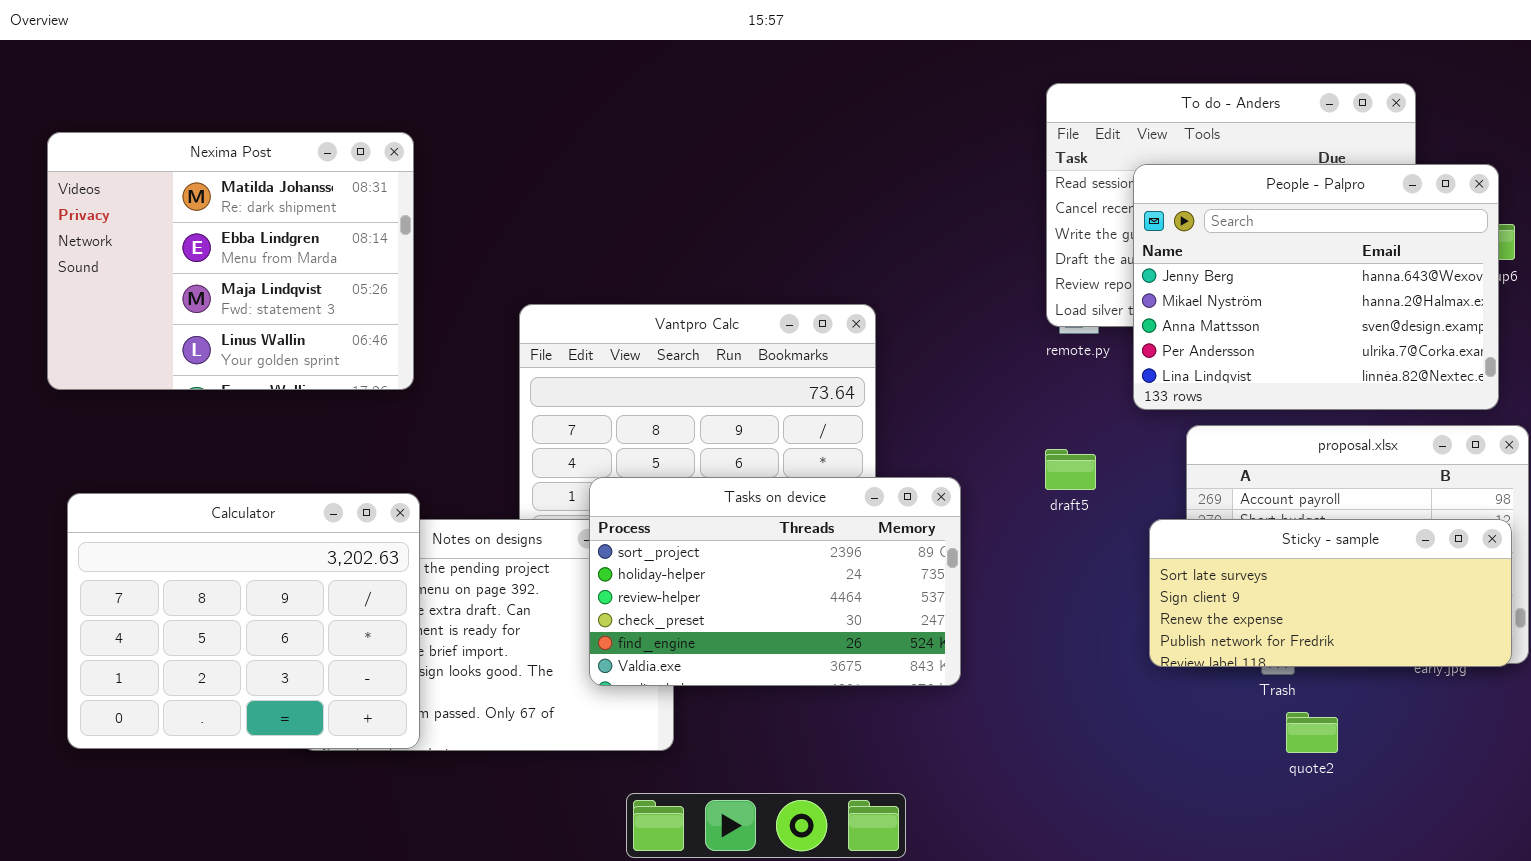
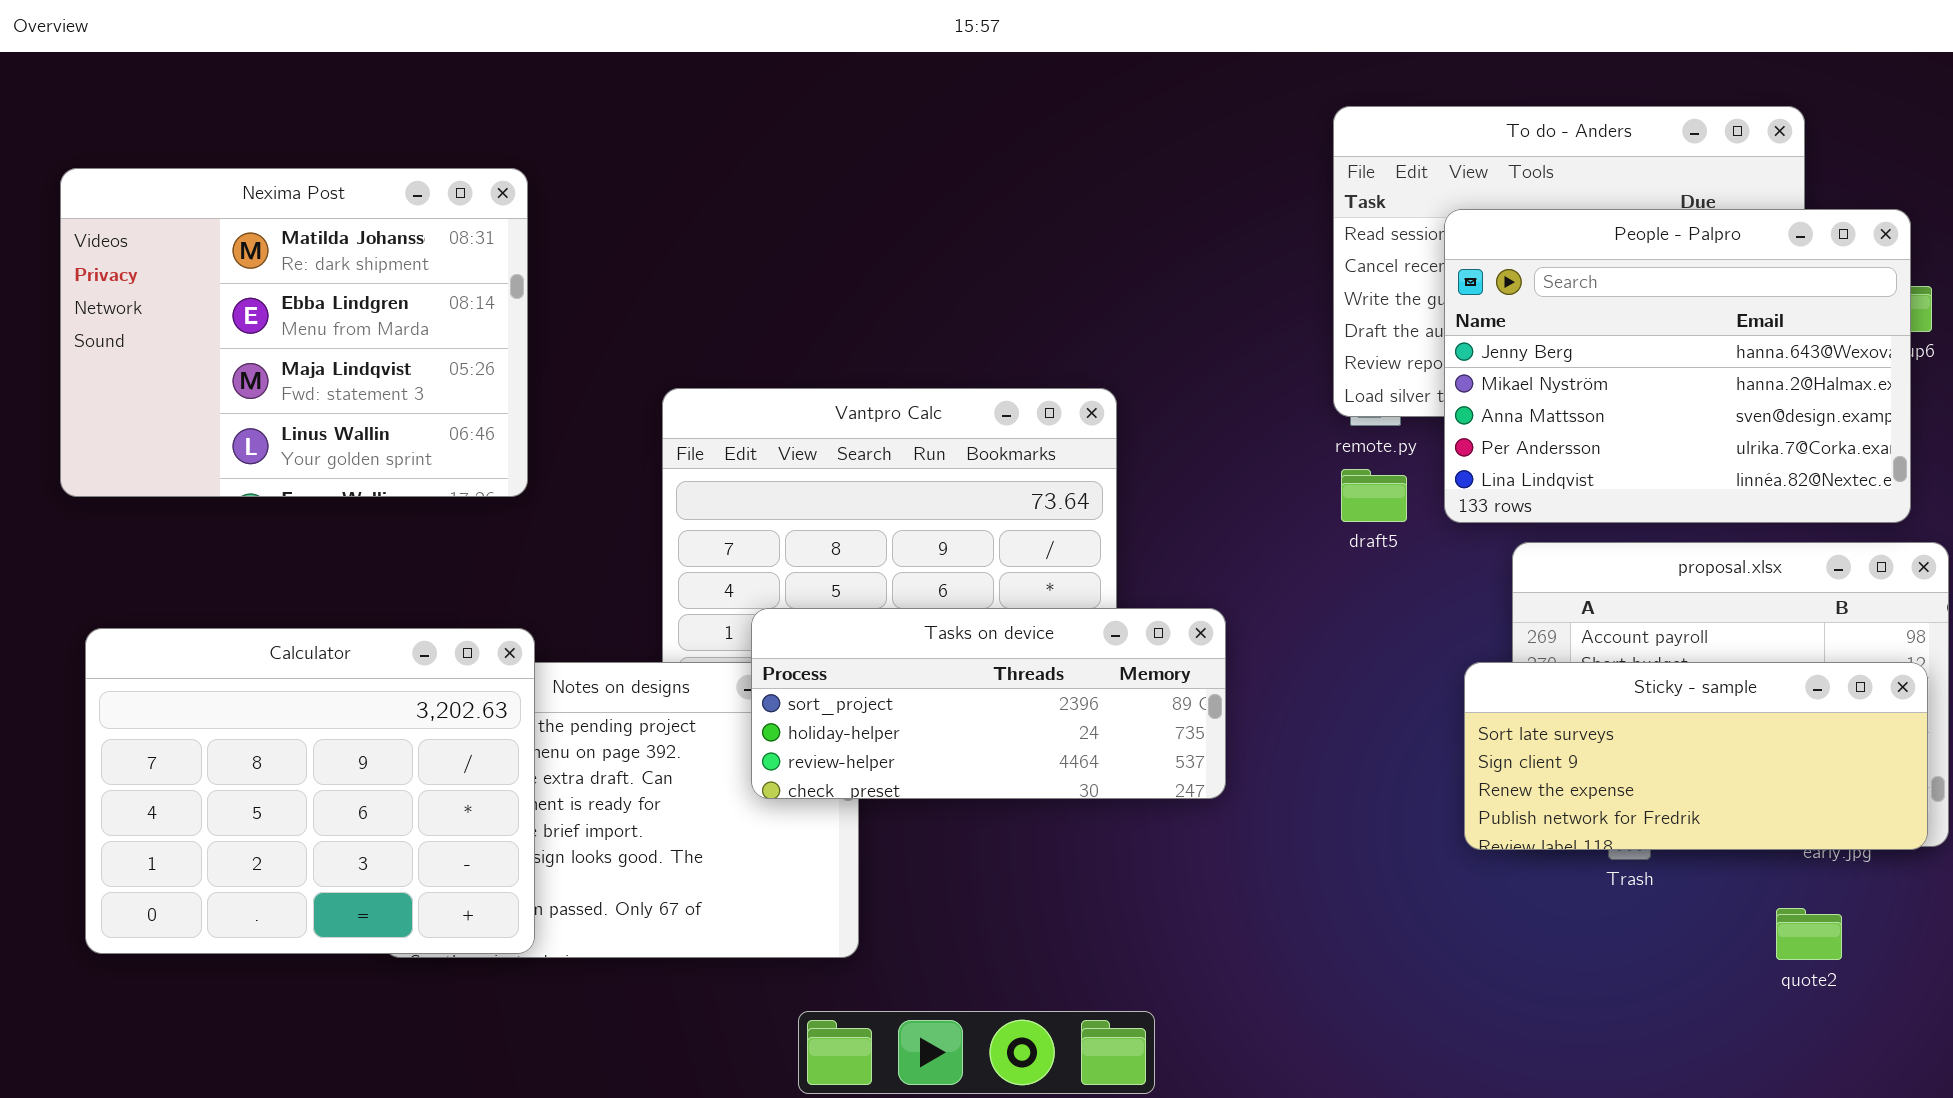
draft5: [1045,449,1096,490] -> [1341,469,1407,522], moved
Tasks on device: [589,477,961,686] -> [751,608,1226,799], resized
quote2: [1286,712,1338,753] -> [1776,908,1842,960], moved

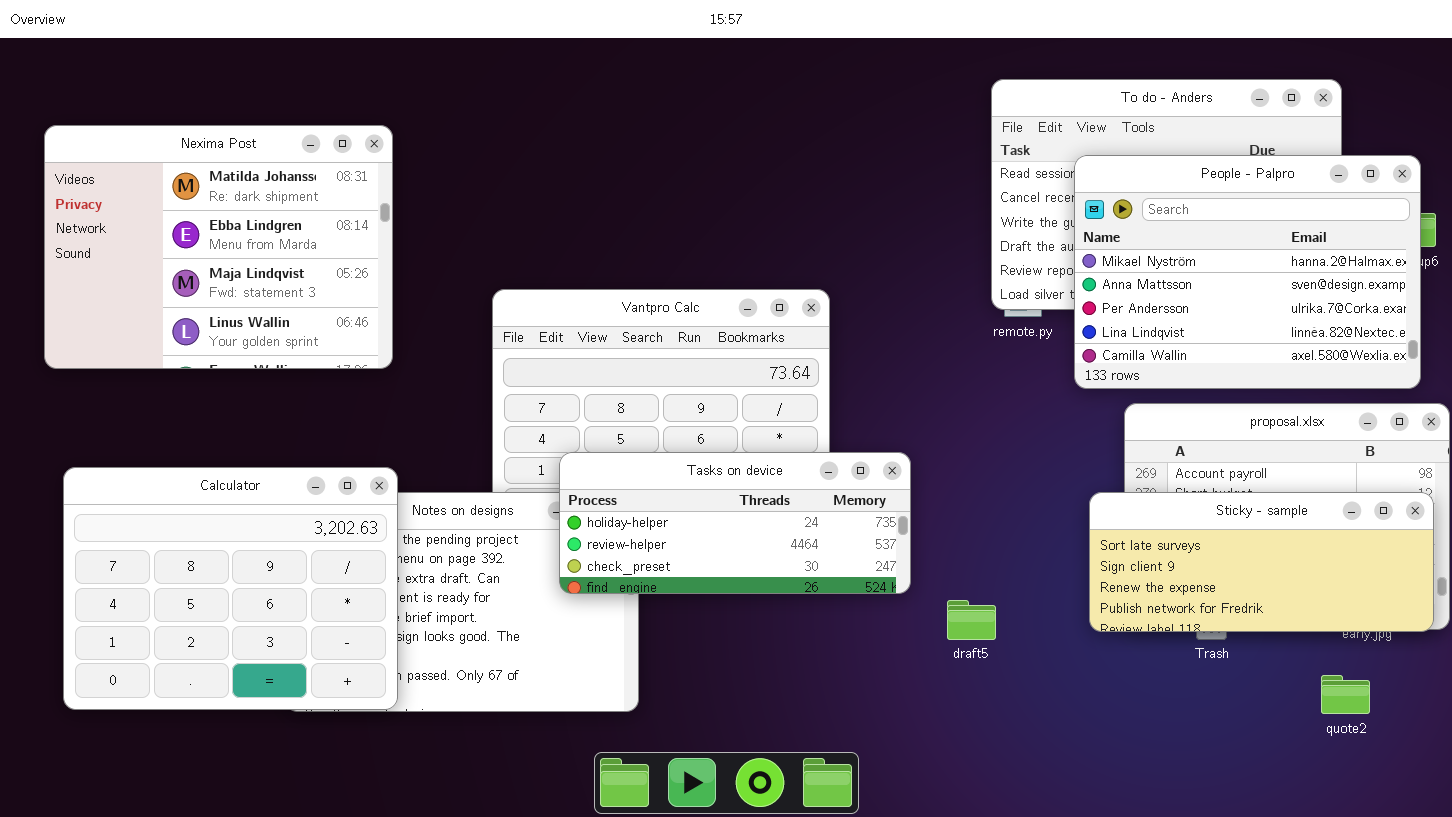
People - Palpro: [1444,209,1911,523] -> [1074,155,1421,389], scrolled down 1 row
draft5: [1341,469,1407,522] -> [947,600,996,640], moved
Tasks on device: [751,608,1226,799] -> [559,452,911,594], scrolled down 1 row

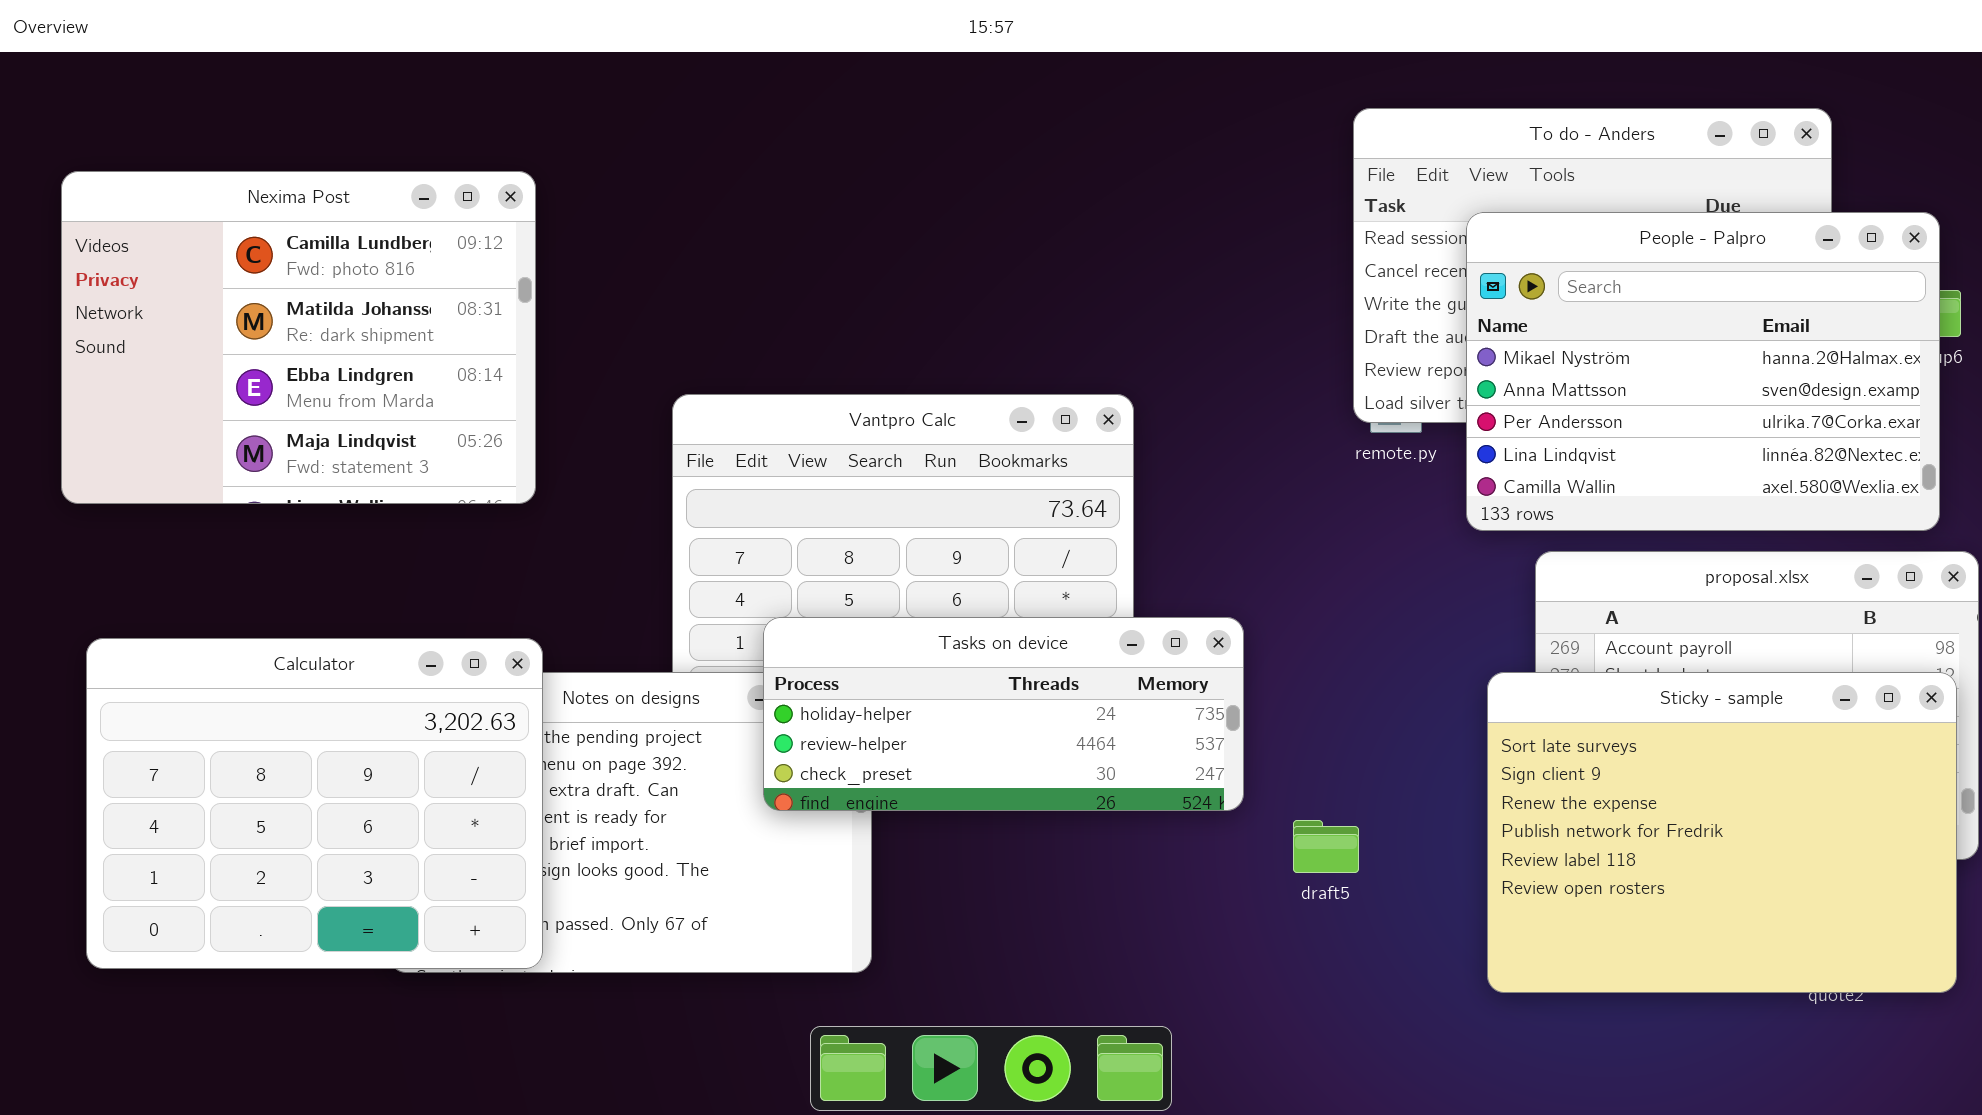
Nexima Post: [44,125,393,369] -> [61,171,536,504], scrolled up 1 row
Sticky - sample: [1089,492,1434,632] -> [1487,672,1957,993], resized

